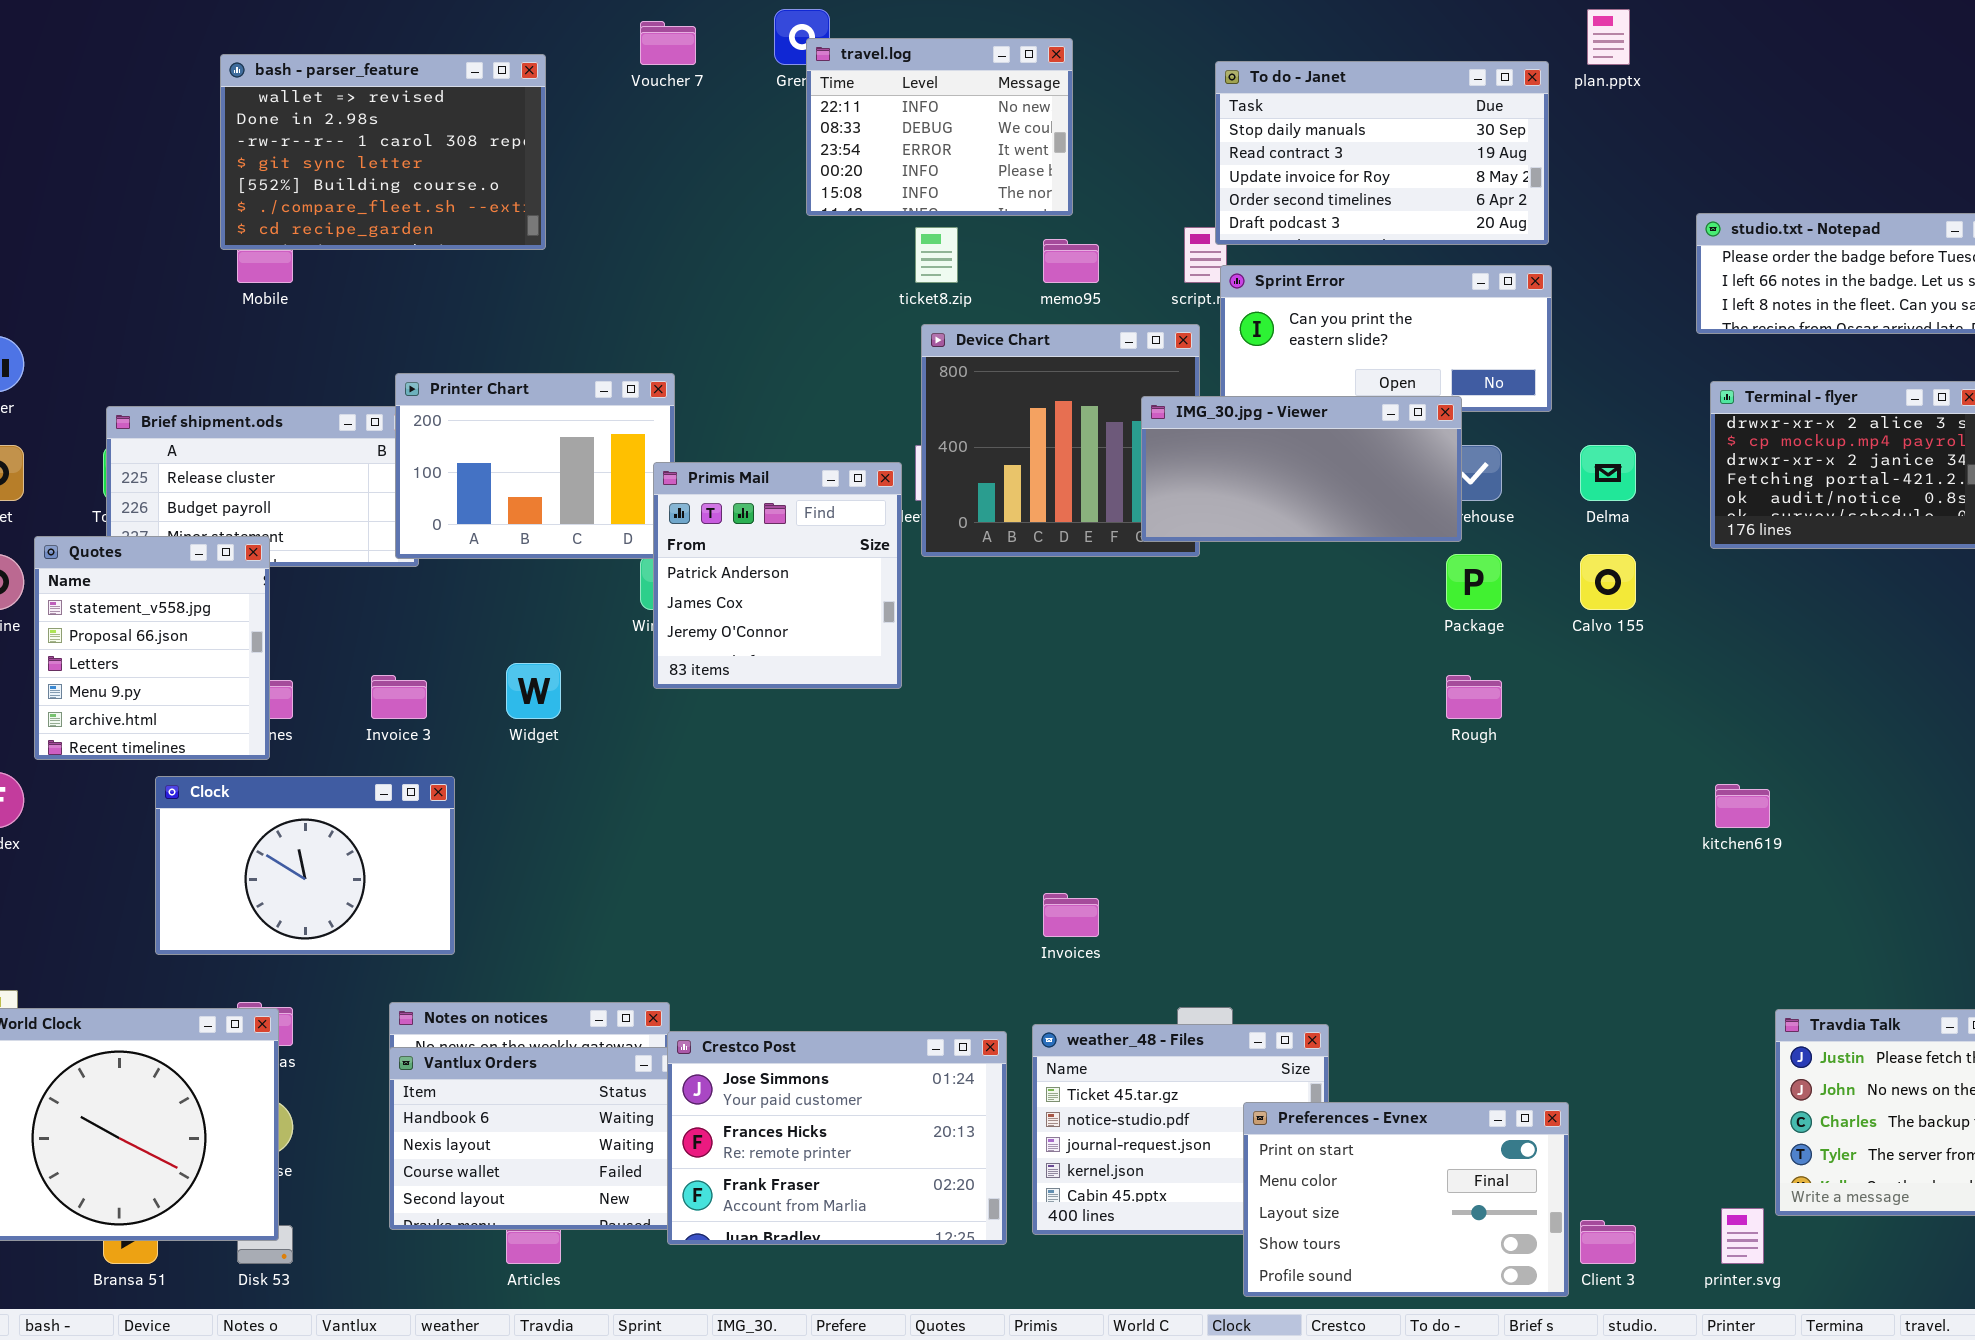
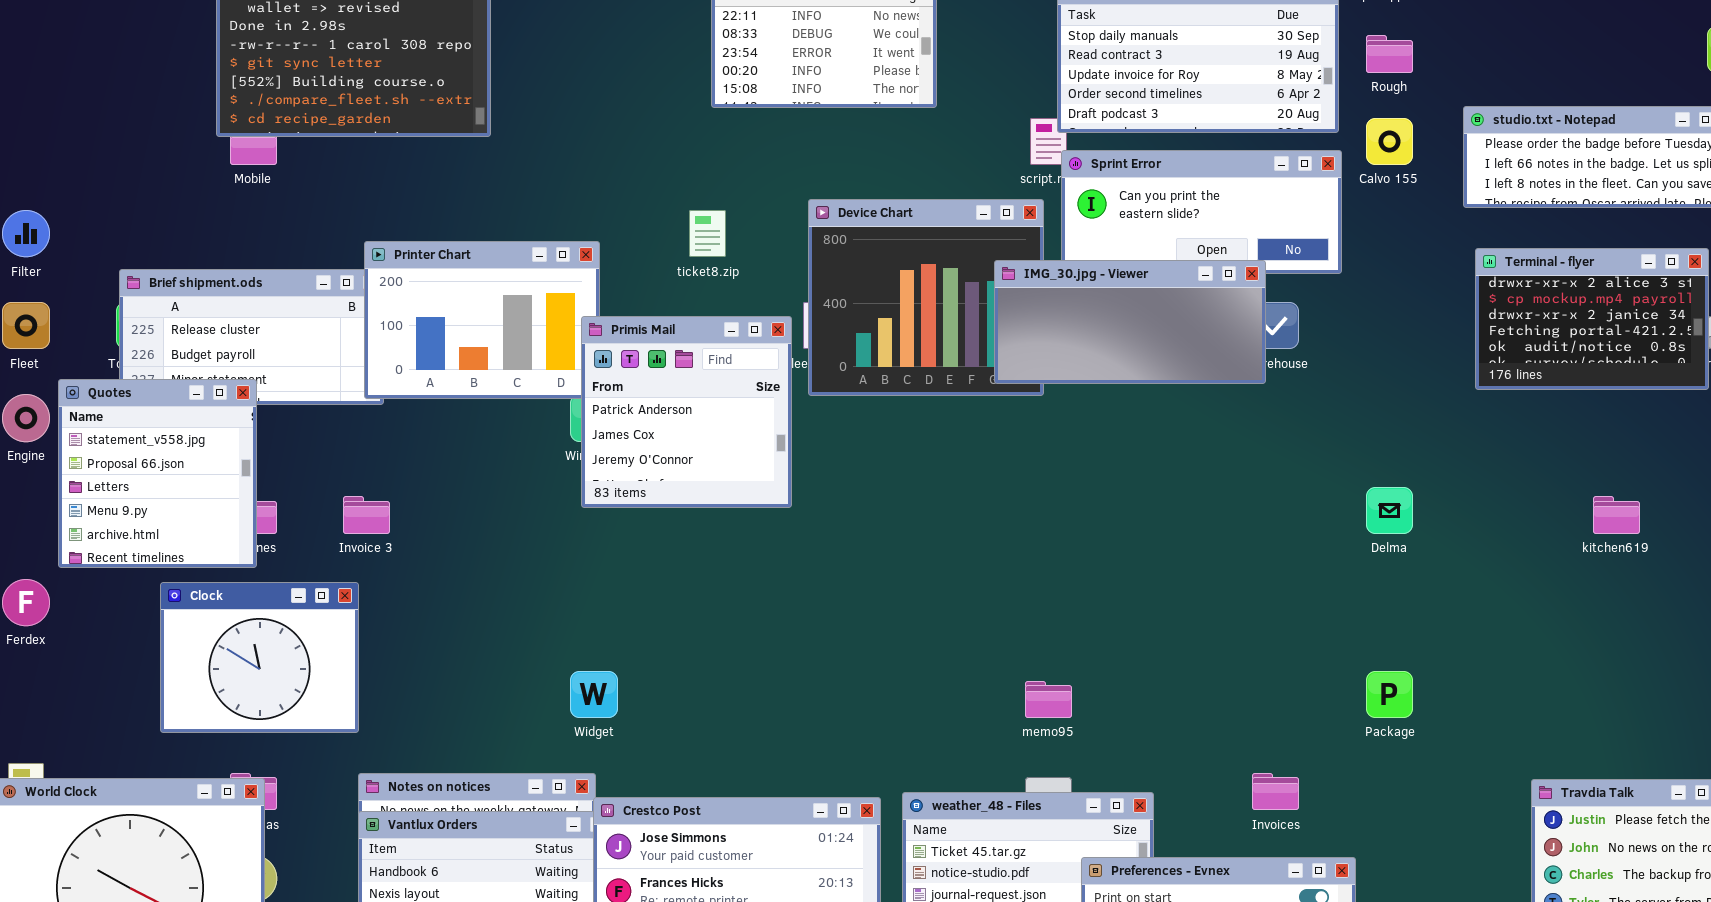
ticket8.zip: [915,227,958,283] -> [689,210,726,257], moved
memo95: [1043,239,1099,283] -> [1025,681,1072,718], moved
Delma: [1580,445,1636,501] -> [1366,487,1413,534], moved
Package: [1446,554,1502,610] -> [1366,671,1413,718], moved
Calvo 155: [1580,554,1636,610] -> [1366,118,1413,165], moved
Widget: [506,663,561,719] -> [570,671,618,718], moved
Rough: [1446,675,1502,719] -> [1366,35,1413,73], moved
Clock: [155,776,455,955] -> [160,582,359,733], resized
kitchen619: [1715,784,1770,828] -> [1593,496,1640,534], moved
Invoices: [1043,893,1099,937] -> [1252,773,1299,810], moved

